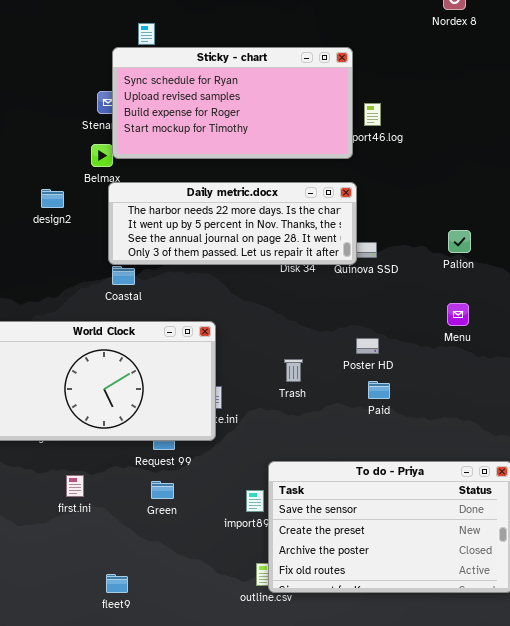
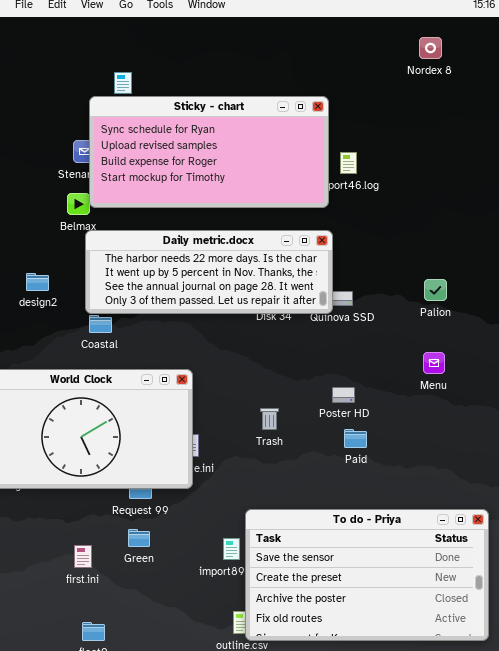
design2: [41,189,64,208] -> [26,273,49,291], moved
first.ini: [66,475,84,497] -> [74,545,92,568], moved

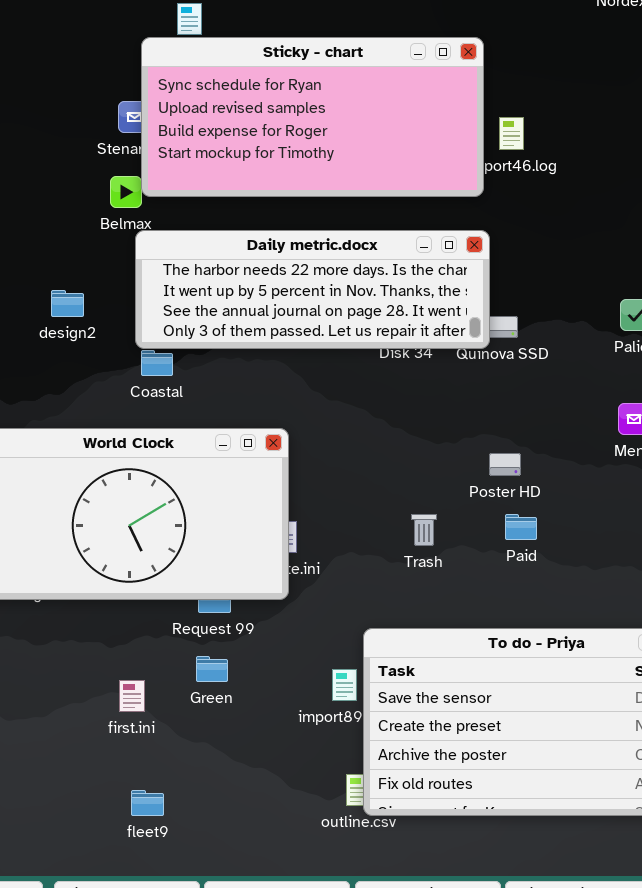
Trash: [260,408,279,430] -> [411,514,437,546], moved

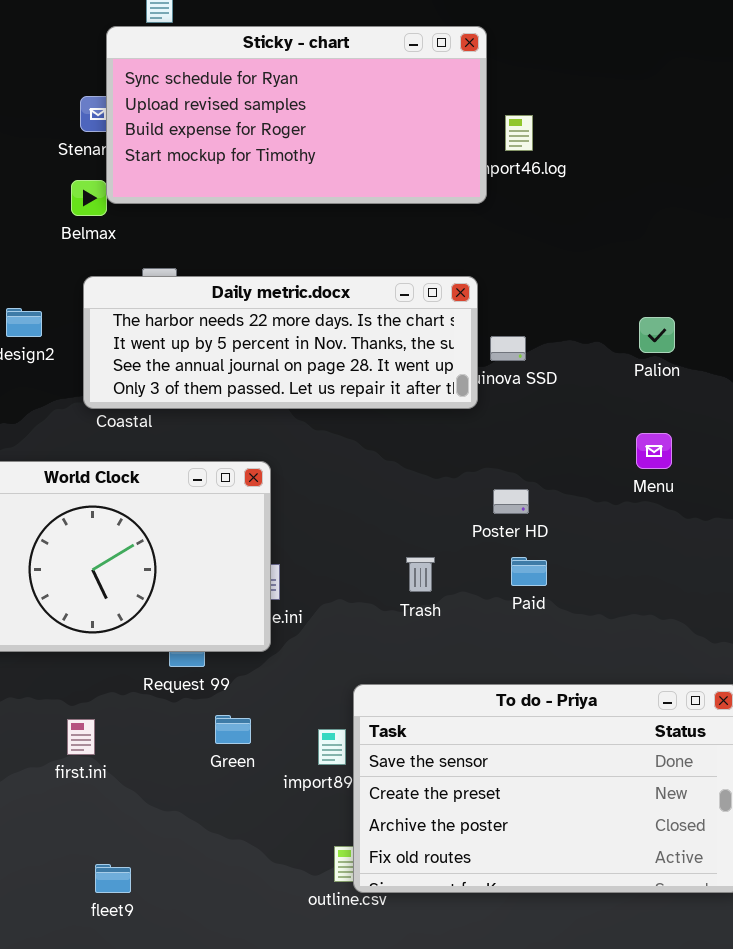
Daily metric.docx: [135,230,490,349] -> [83,276,478,409], moved
Green: [196,656,228,682] -> [215,715,251,744], moved
first.ini: [119,680,145,712] -> [67,719,95,755], moved

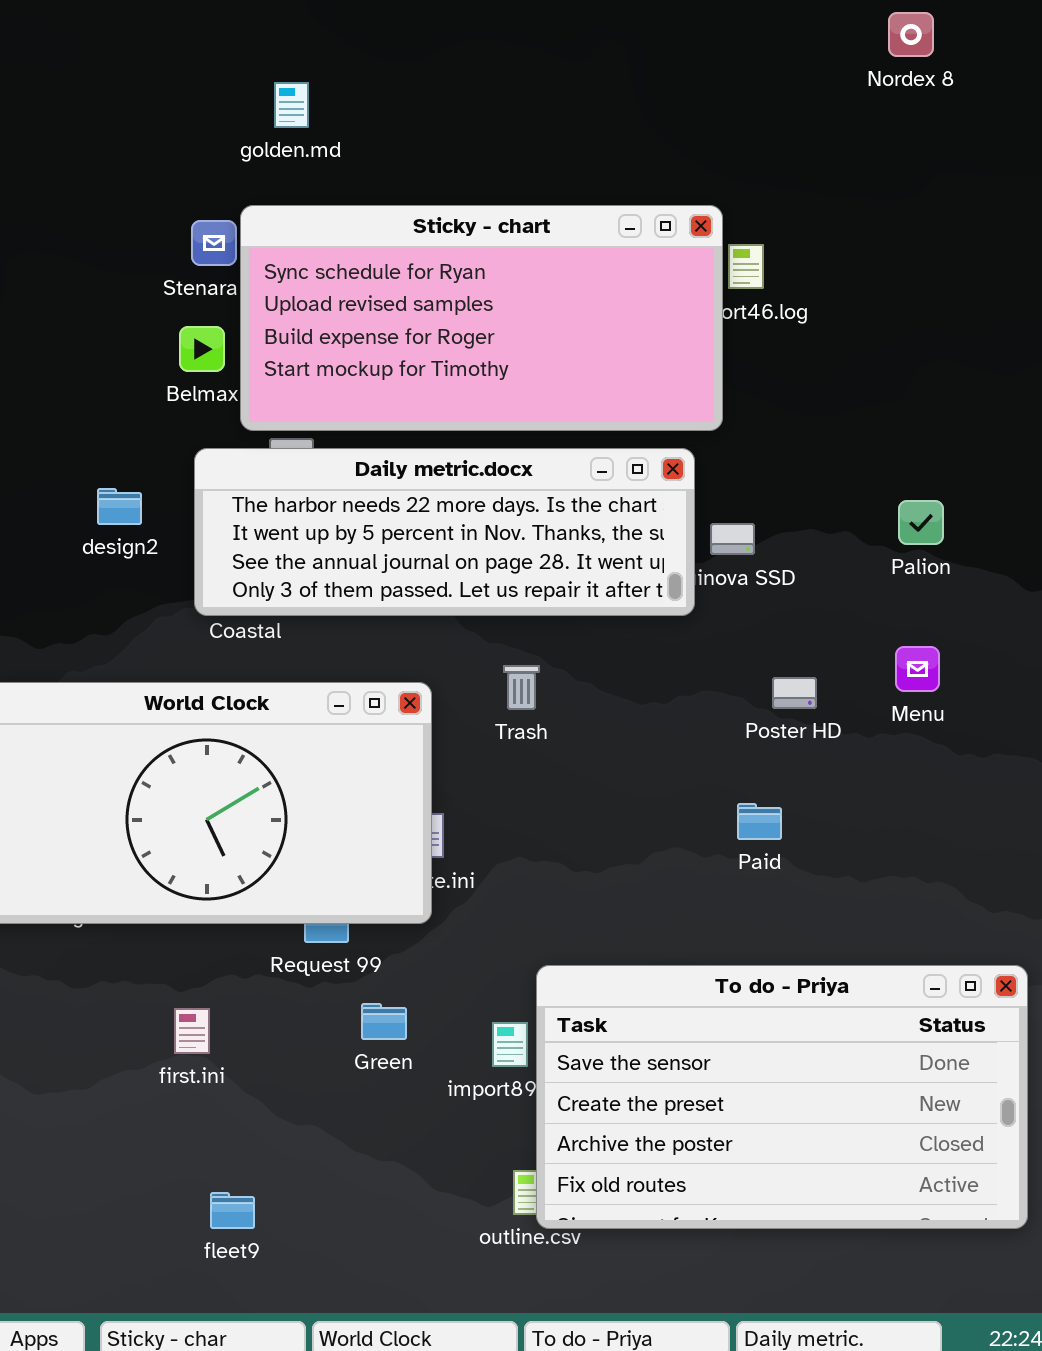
Sticky - chart: [106,26,487,204] -> [240,205,723,431], moved
Poster HD: [493,489,529,514] -> [772,677,817,709], moved
Trash: [406,557,435,592] -> [503,665,540,710], moved

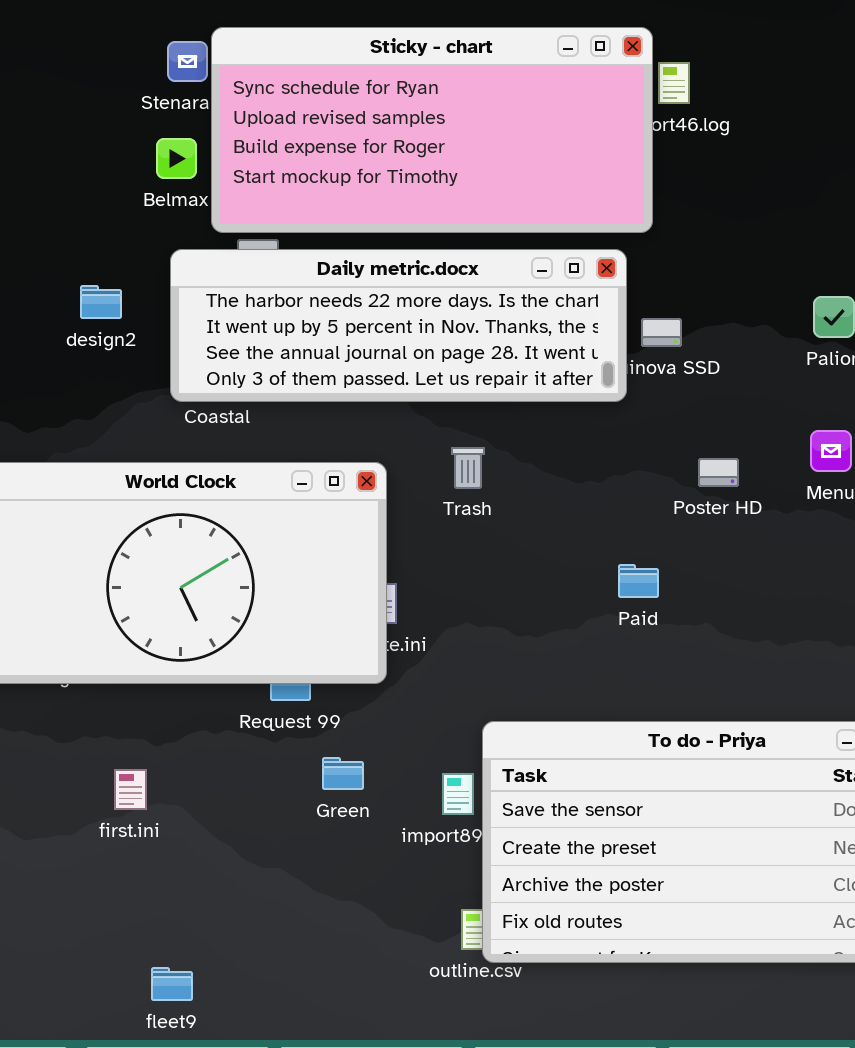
Paid: [737,803,782,840] -> [618,564,659,598], moved
first.ini: [174,1008,210,1054] -> [114,769,147,810], moved
fleet9: [210,1192,255,1229] -> [151,967,193,1001], moved

